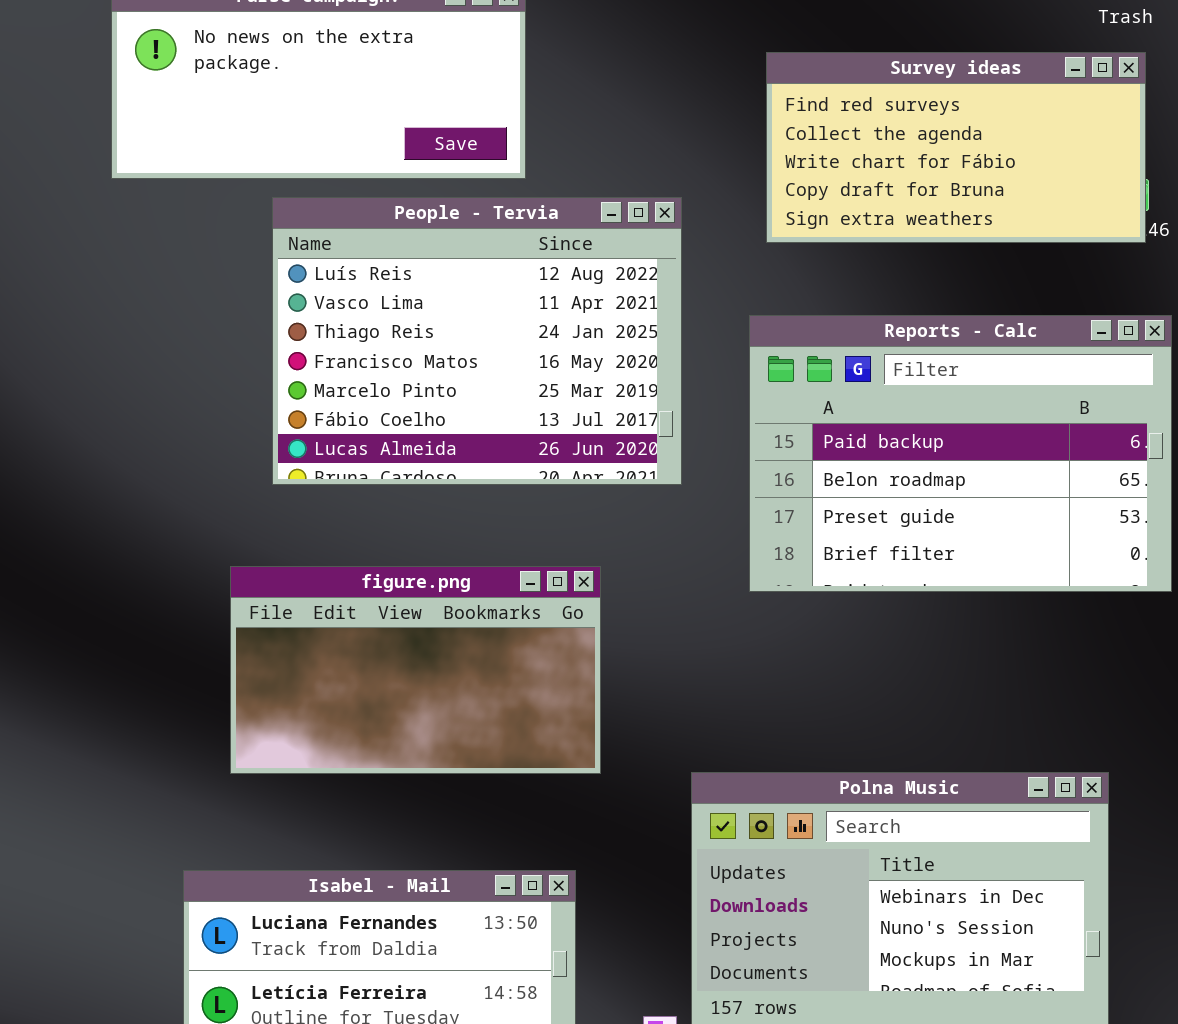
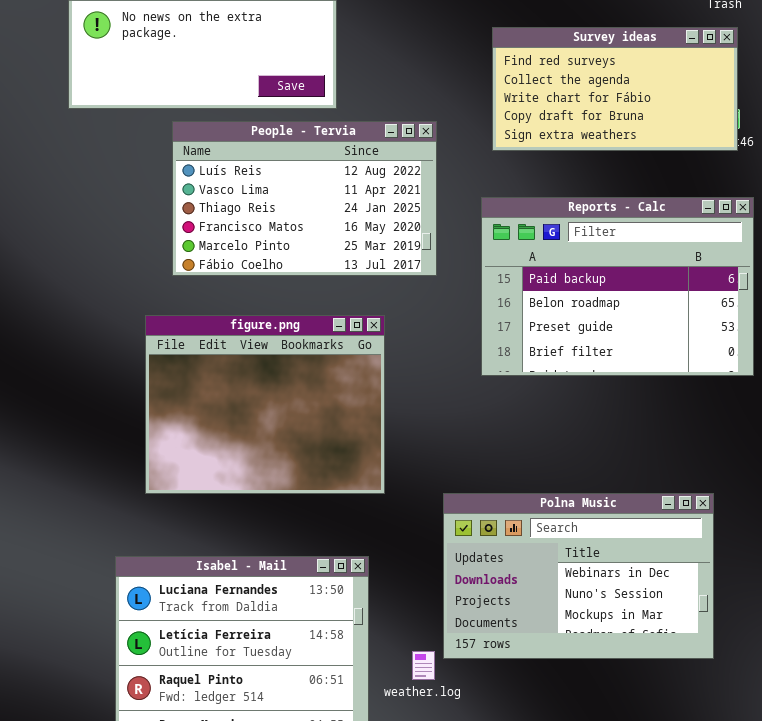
People - Tervia: [272,197,682,485] -> [172,121,437,276], resized
figure.png: [230,566,601,774] -> [145,315,385,494], resized

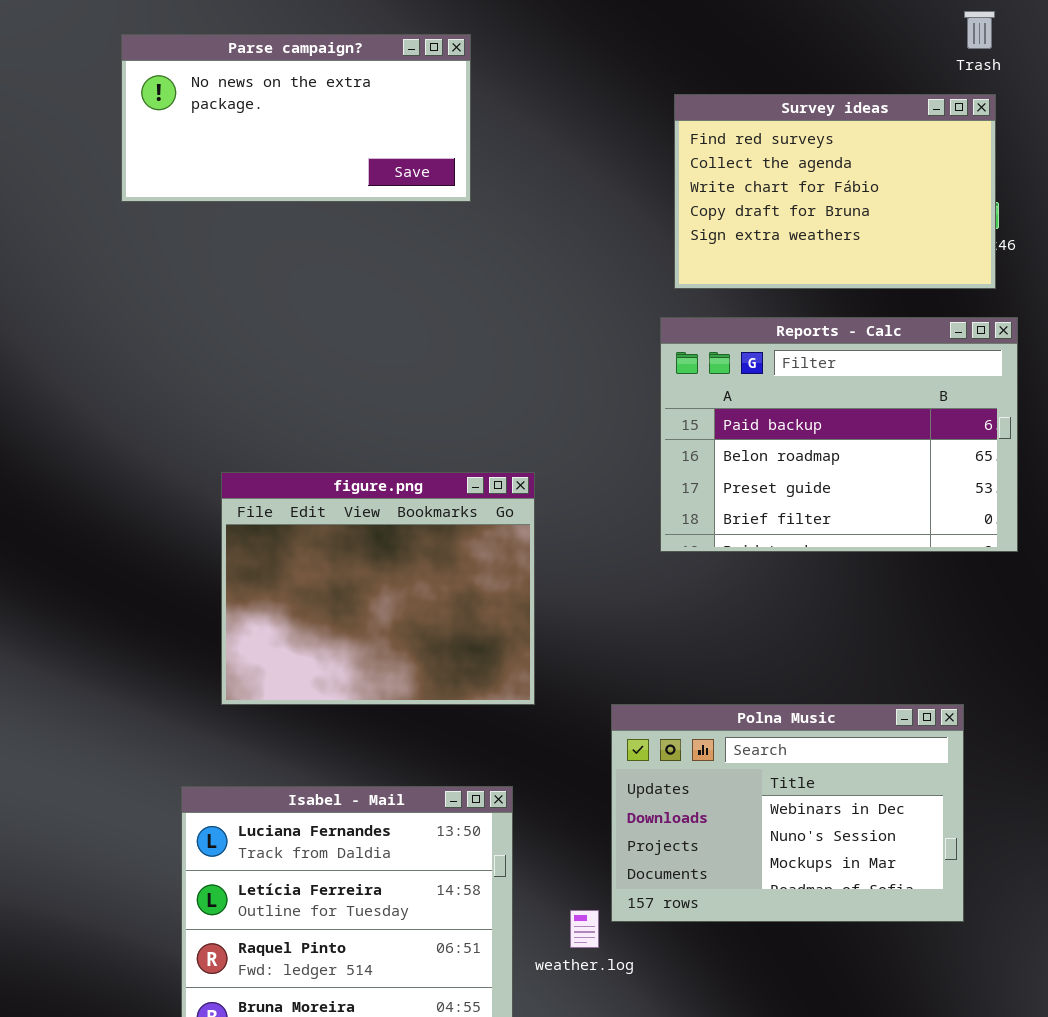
Survey ideas: [492,27,738,151] -> [674,94,996,289], resized
People - Tervia: [172,121,437,276] -> none, closed

